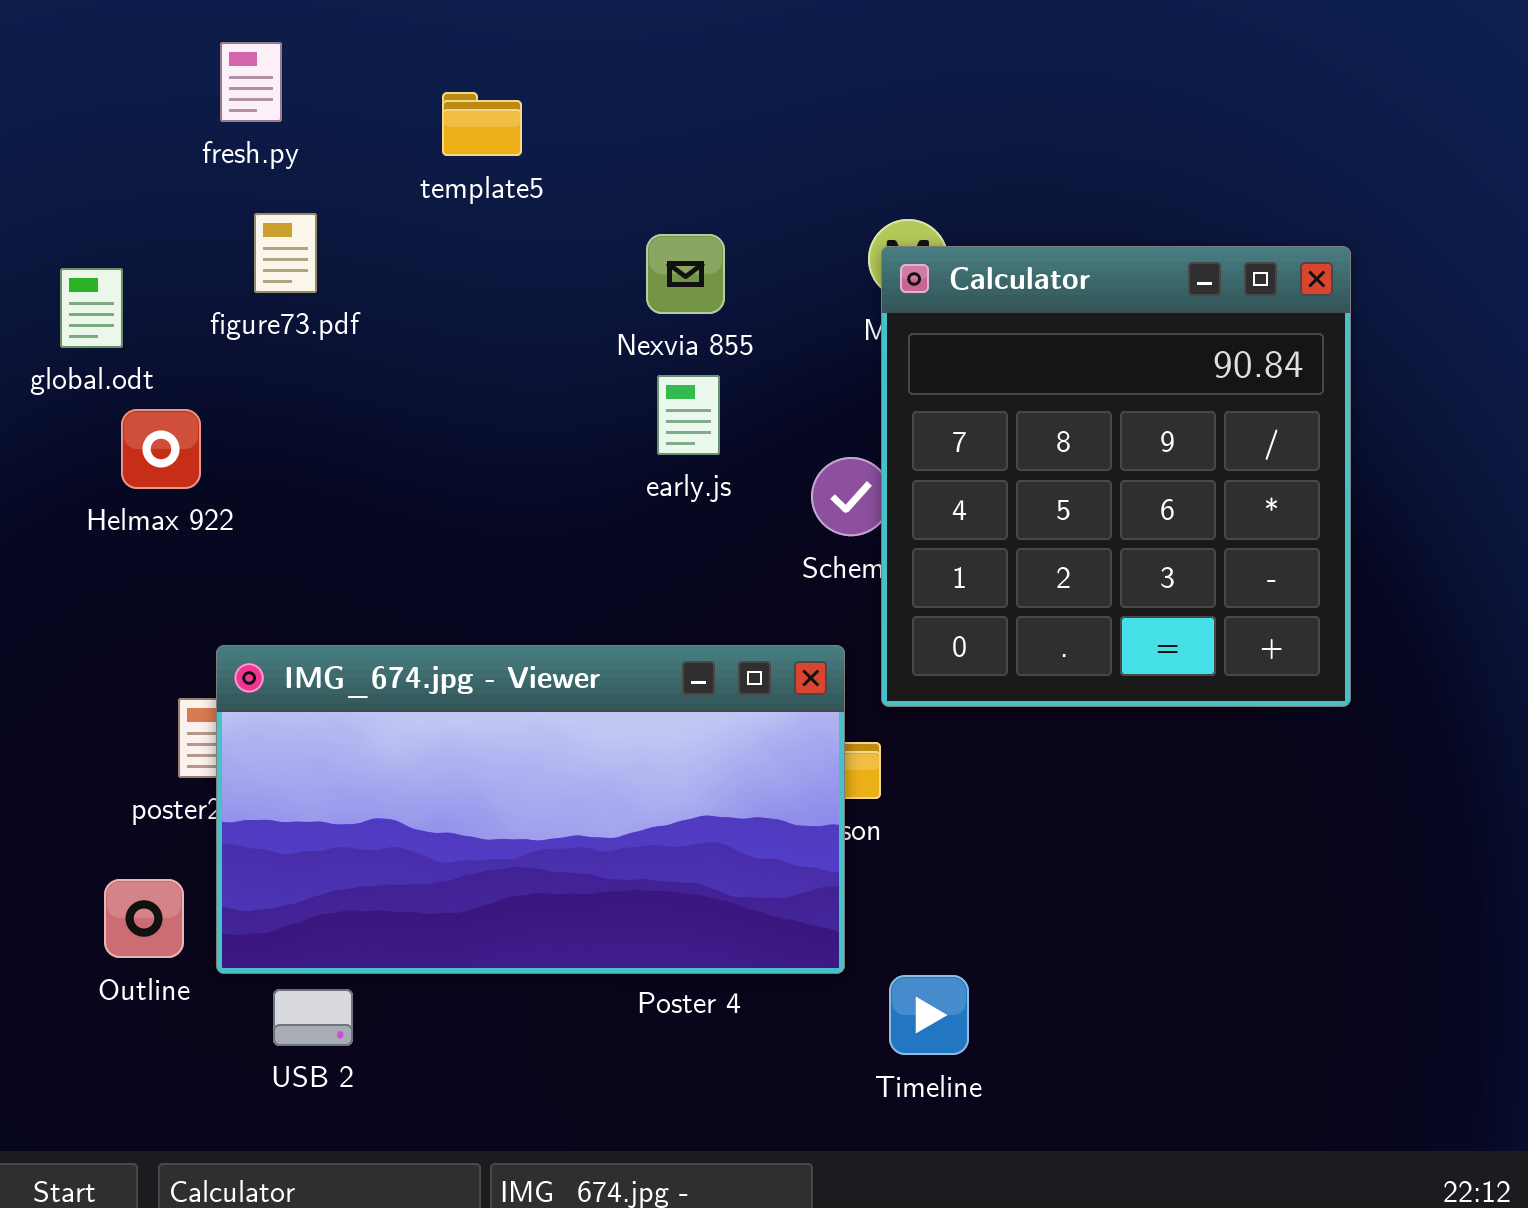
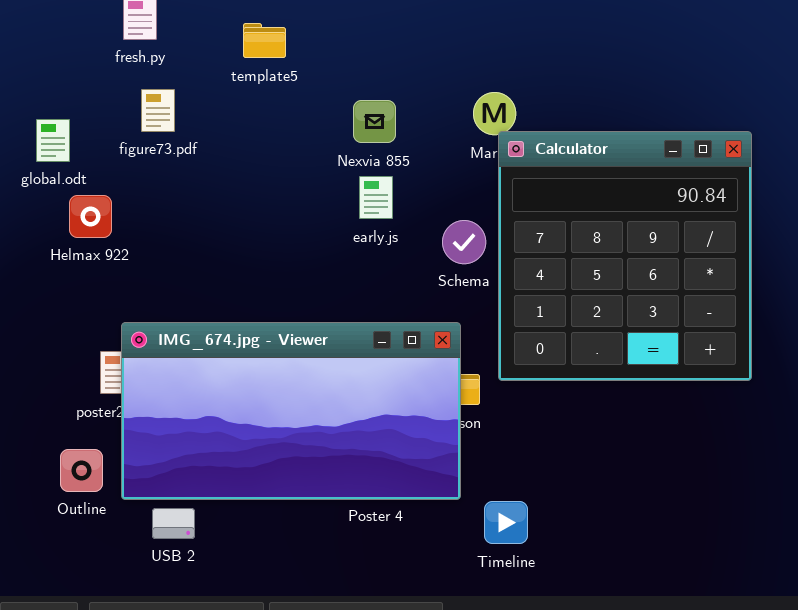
Calculator: [881,246,1351,707] -> [498,131,752,381], moved

